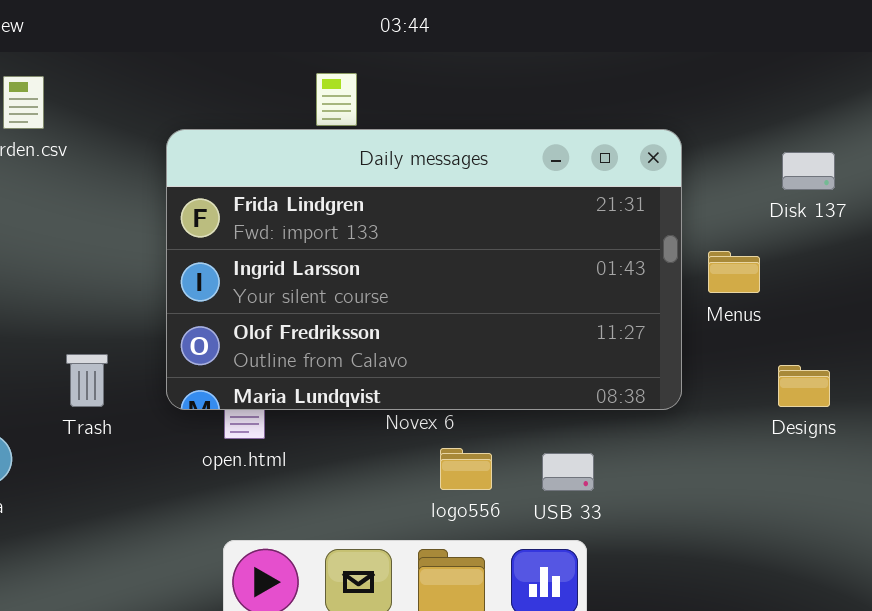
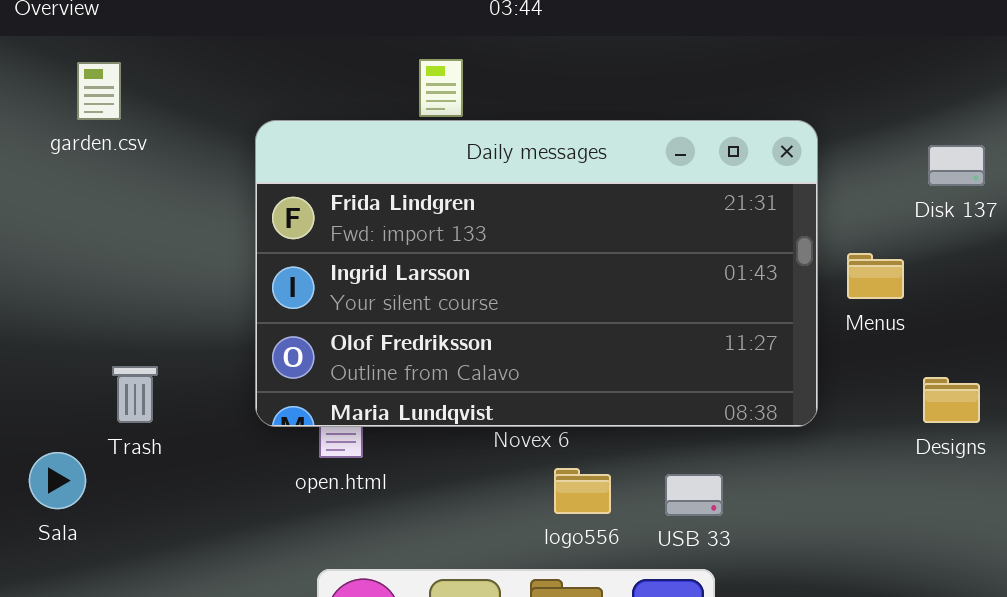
Trash: [66,354,108,407] -> [112,366,158,423], moved

